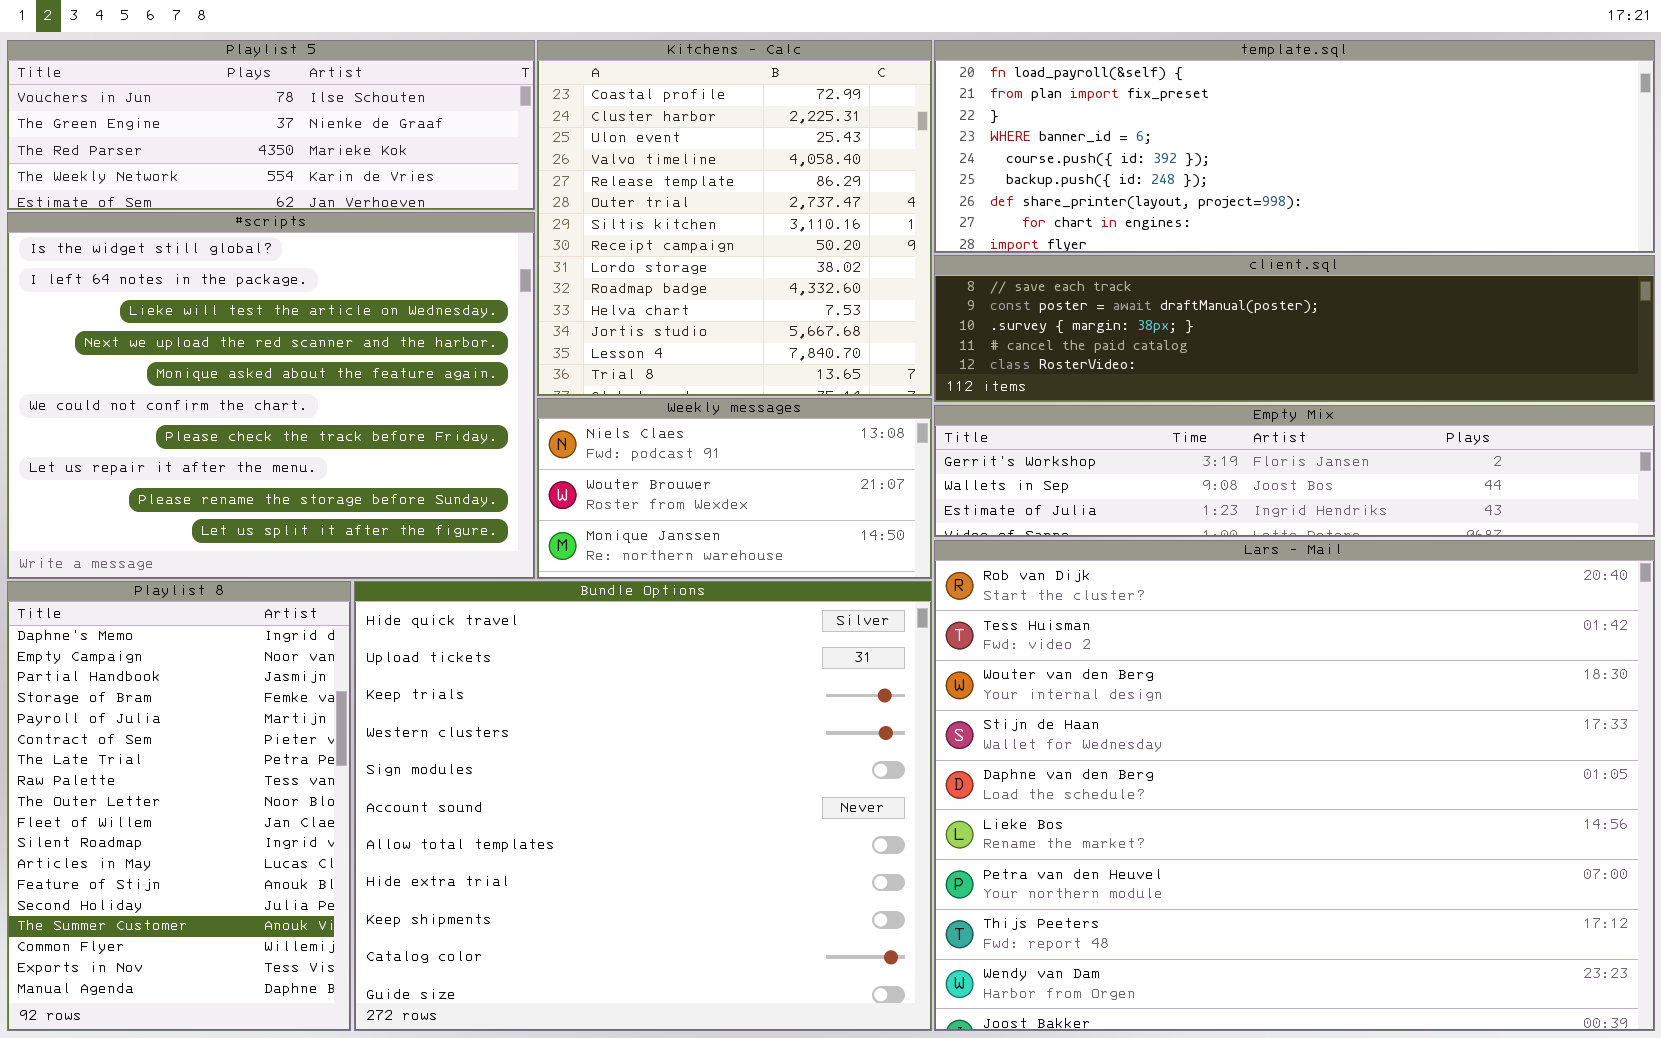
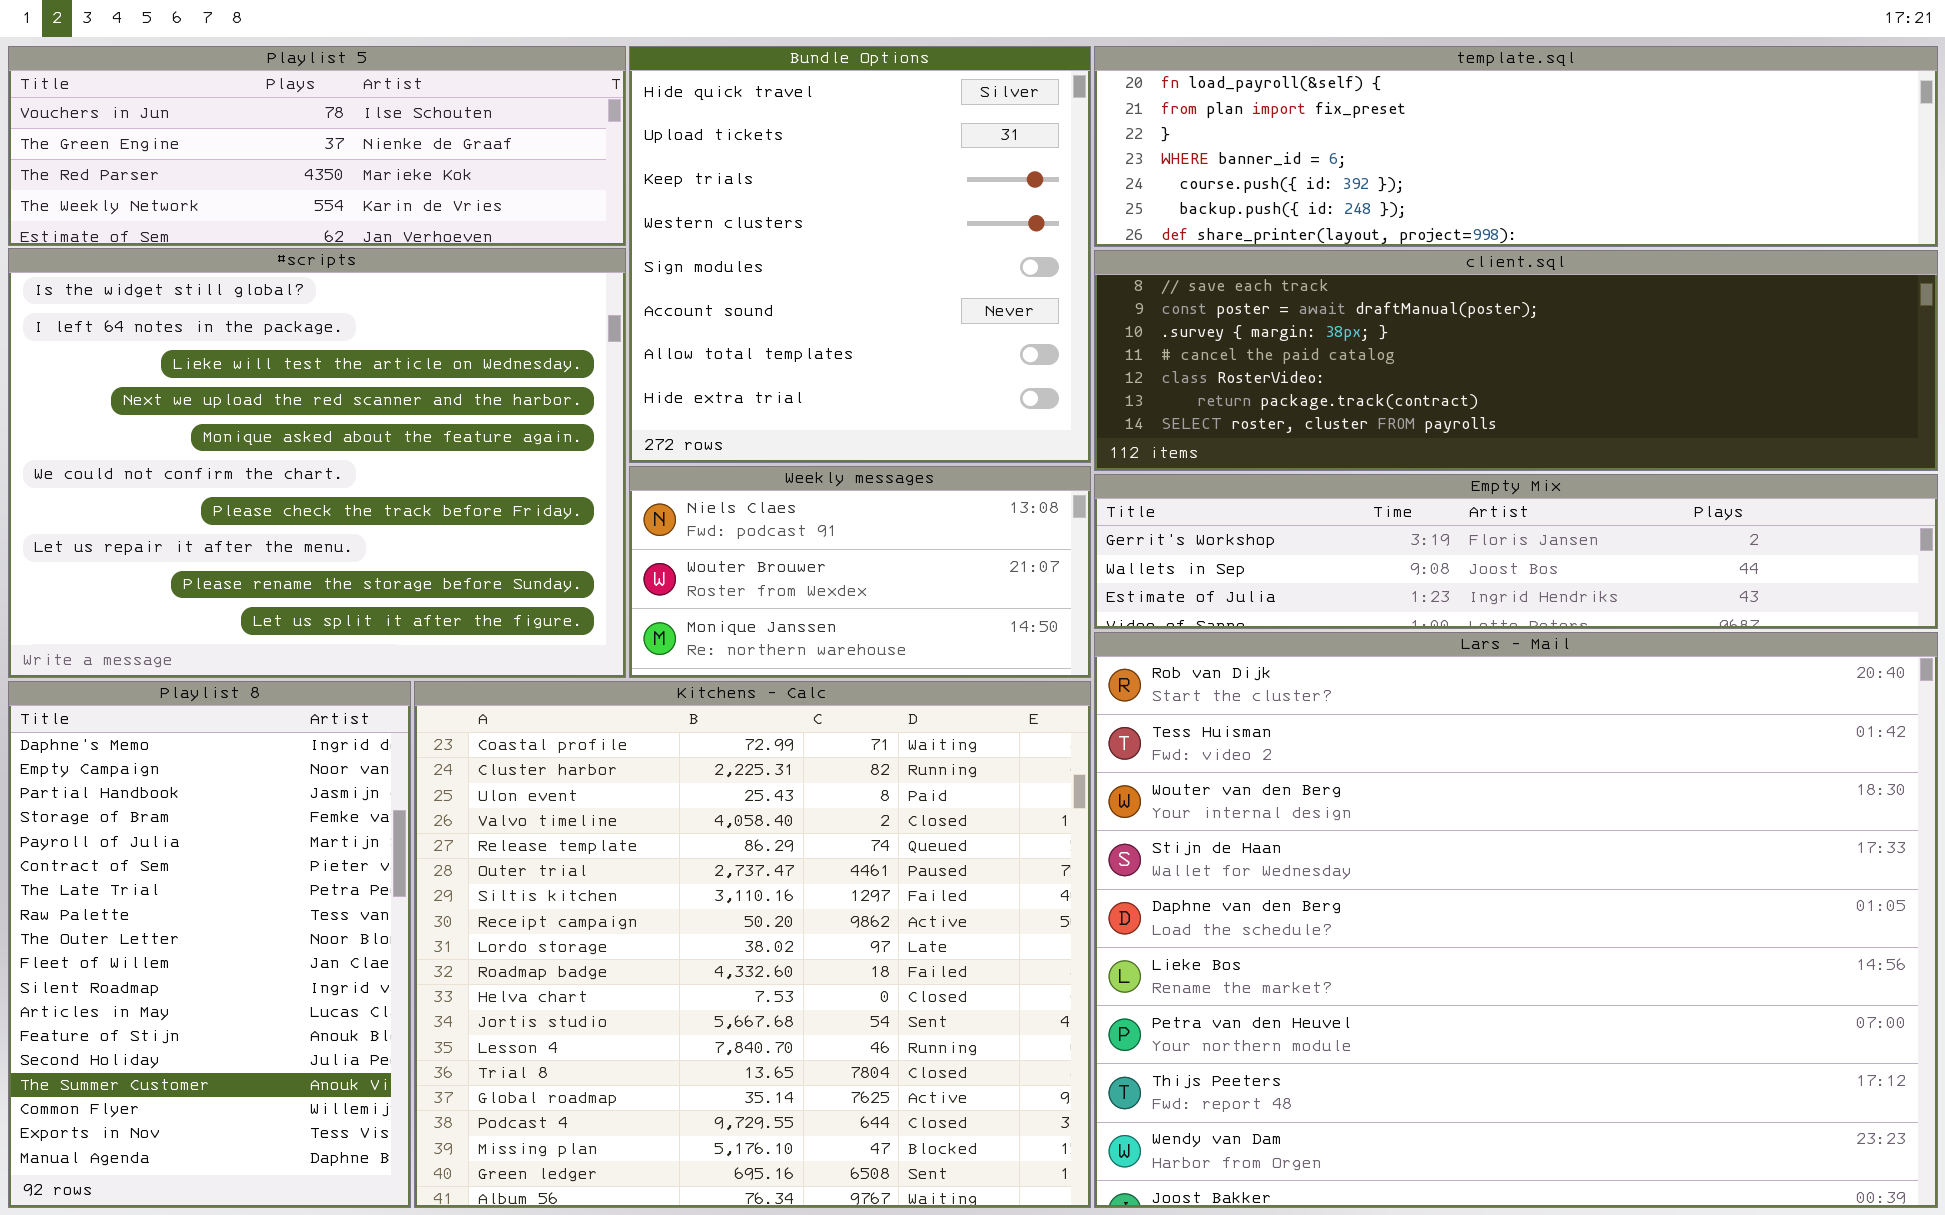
Kitchens - Calc: [537,40,932,396] -> [414,681,1091,1208], moved, resized
template.sql: [934,40,1655,253] -> [1094,46,1938,247], resized
client.sql: [934,255,1655,402] -> [1094,250,1938,471], resized
Bundle Options: [354,581,932,1031] -> [629,46,1091,463], moved, resized

